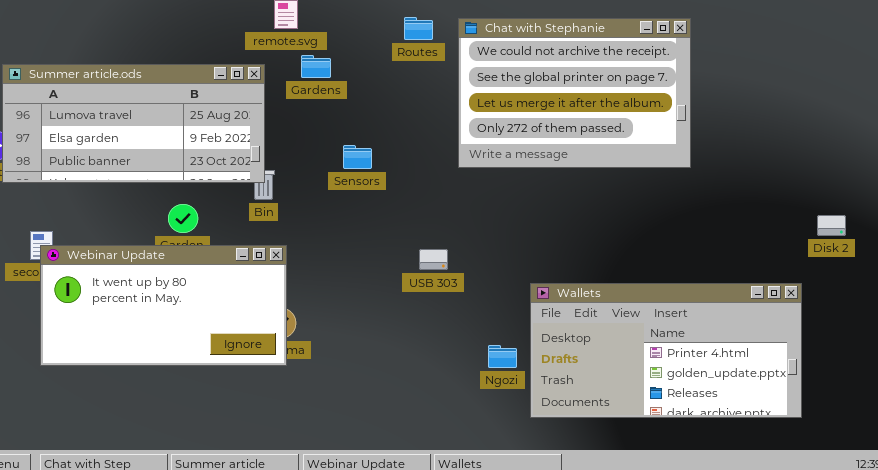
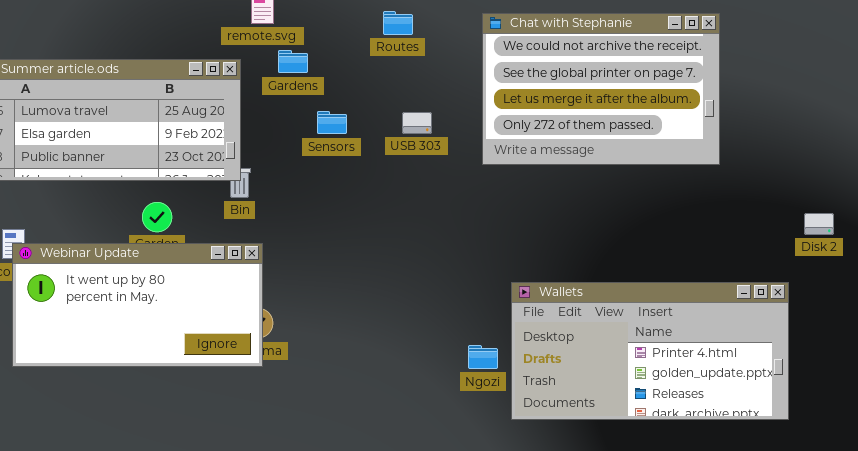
Chat with Stephanie: [458,18,691,168] -> [482,13,720,165], moved
Sensors: [343,145,372,169] -> [317,111,347,134], moved
USB 303: [419,249,448,270] -> [402,112,432,134], moved

